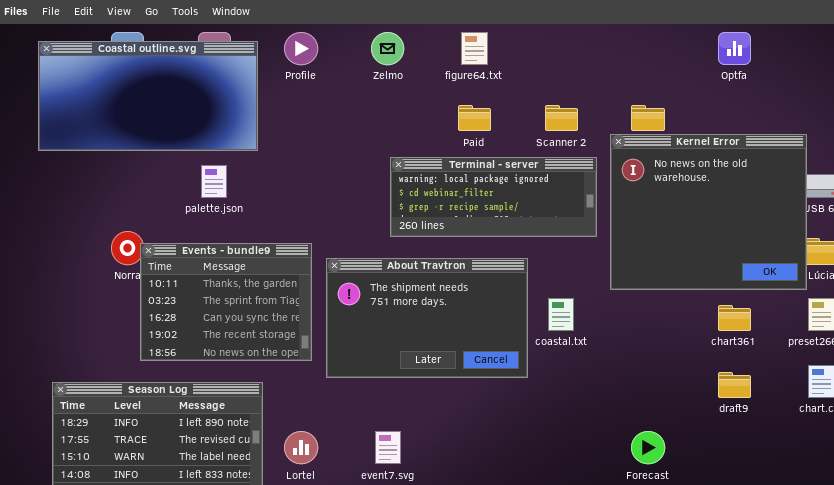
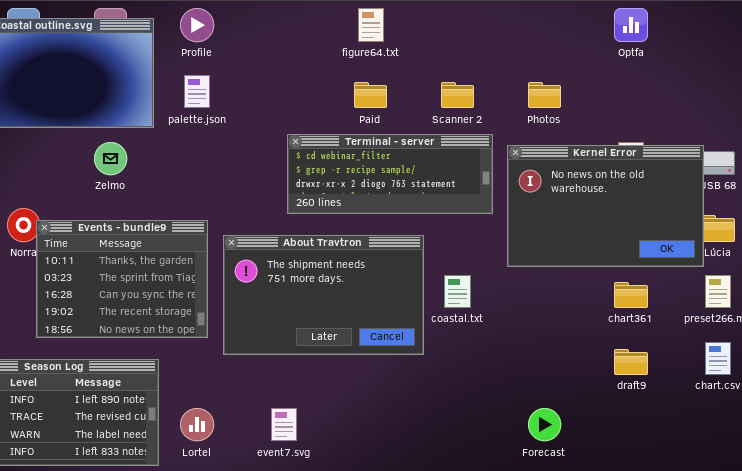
Zelmo: [371,32,404,65] -> [94,142,127,175], moved
Kernel Error: [610,134,807,290] -> [507,145,704,267], resized
Terminal - server: [390,157,597,237] -> [287,134,493,214], scrolled down 1 row
palette.json: [201,165,227,198] -> [184,75,210,108], moved

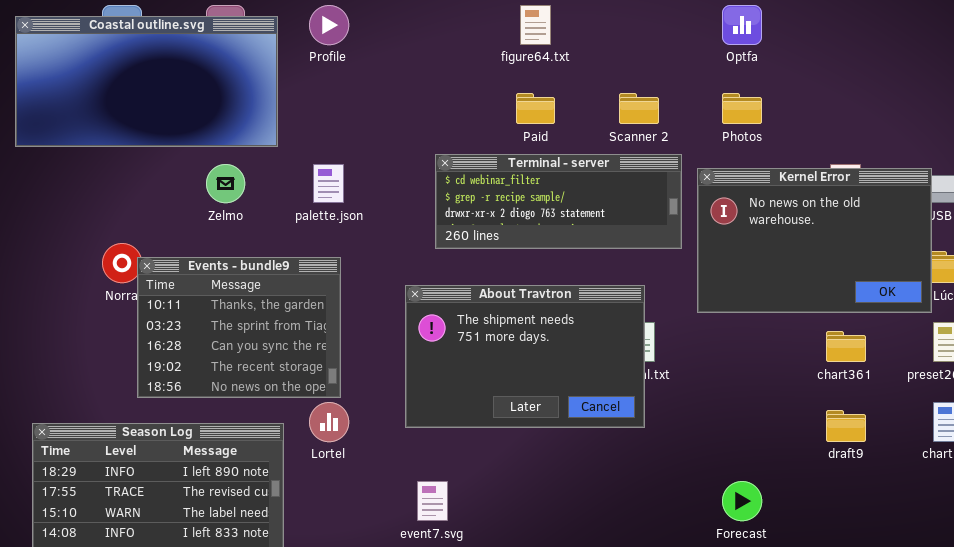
Optfa: [614,8,648,42] -> [722,5,762,45], moved
palette.json: [184,75,210,108] -> [313,164,344,203], moved
About Travtron: [223,235,424,355] -> [405,285,645,428], moved
Lortel: [180,408,214,441] -> [309,402,349,442], moved

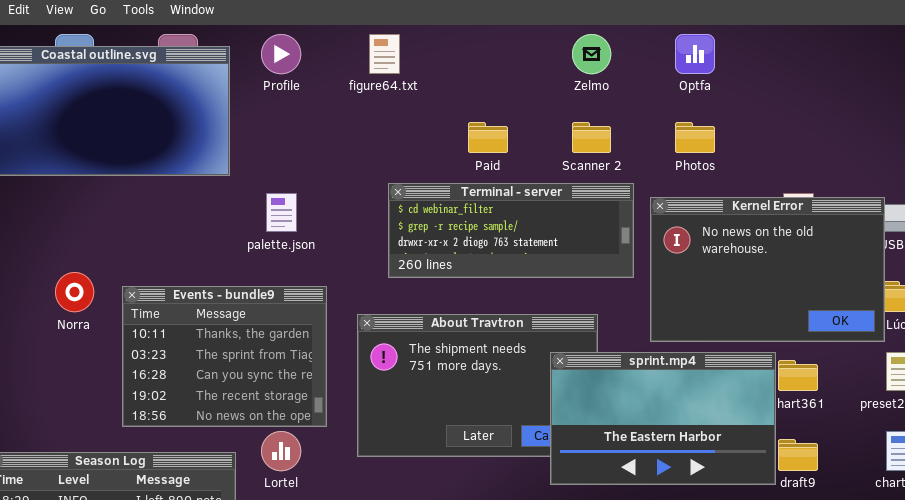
figure64.txt: [520,5,551,45] -> [369,34,400,74], moved
Zelmo: [206,164,245,203] -> [572,34,611,74], moved
Events - bundle9: [137,257,341,398] -> [122,286,327,427], moved
sprint.mp4: none -> [550,352,776,485], opened

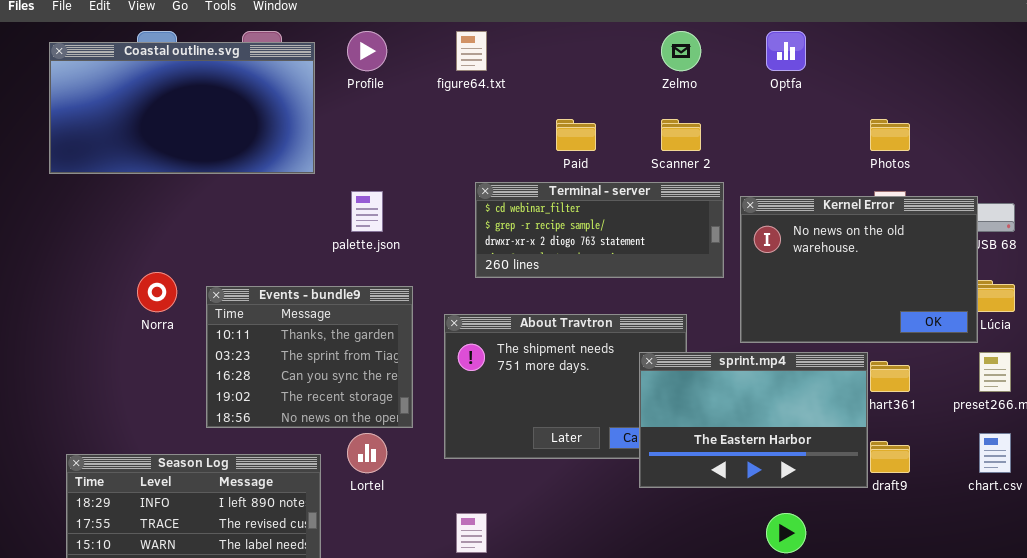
Photos: [675,122,715,153] -> [870,119,910,151], moved

